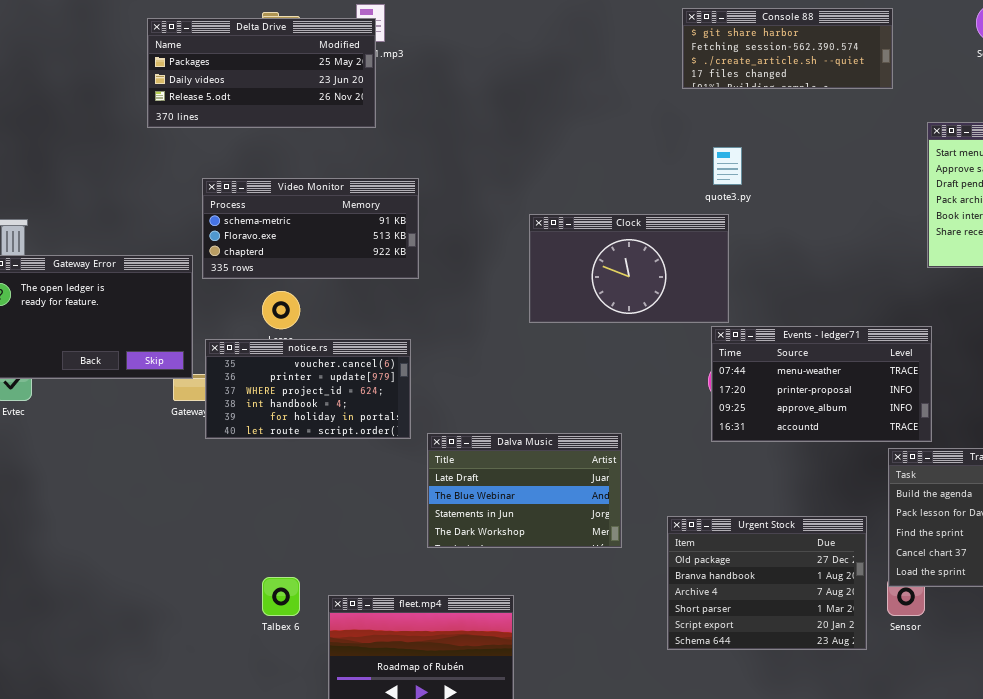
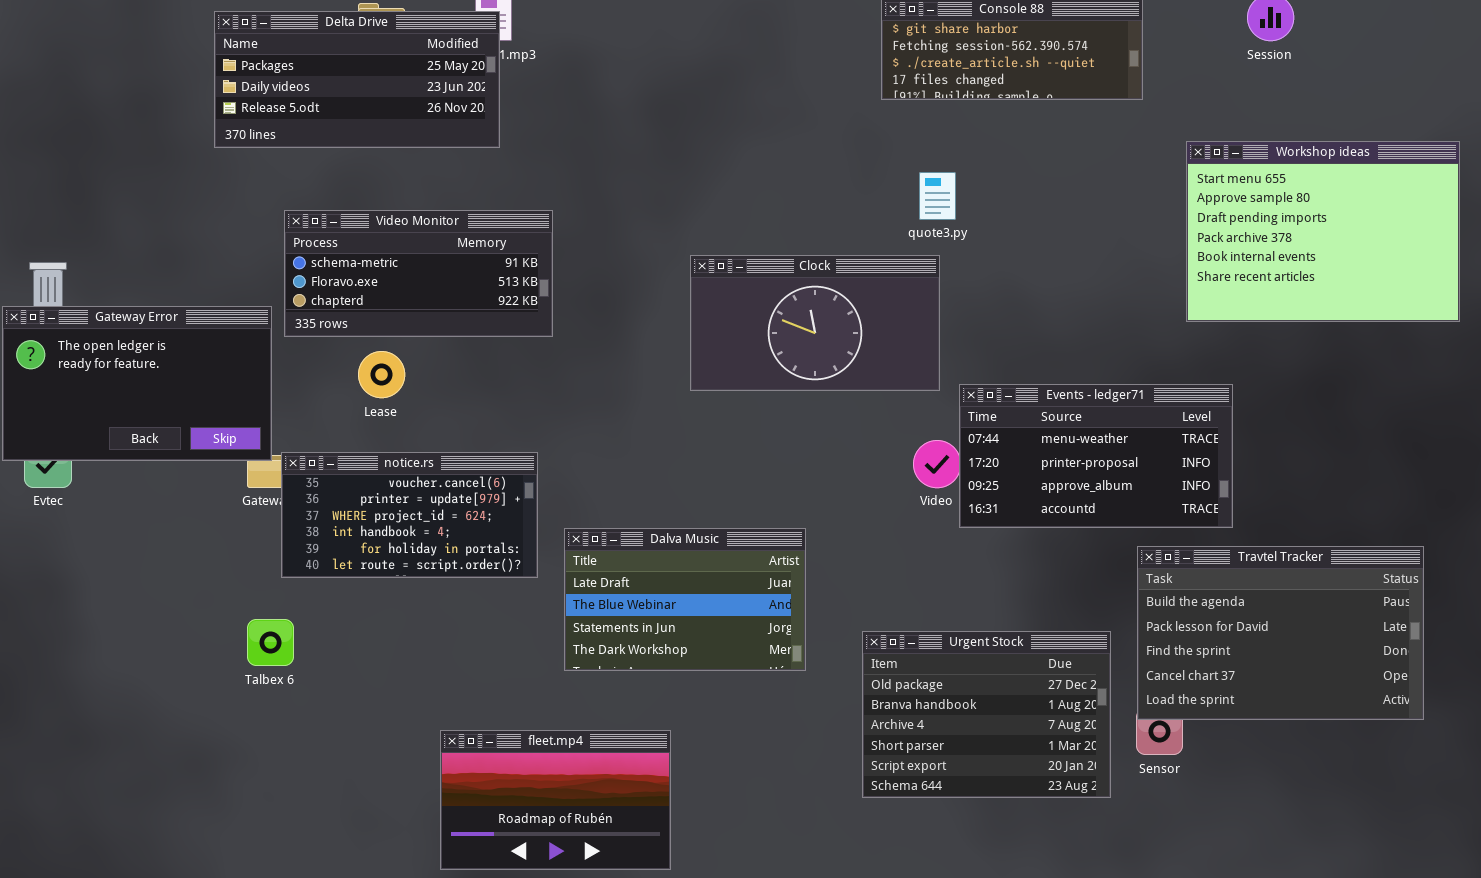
Events - ledger71: [711,326,932,442] -> [959,384,1233,528], moved
notice.rs: [205,339,411,439] -> [281,452,538,578], moved
Talbex 6: [262,577,300,616] -> [247,619,294,666], moved

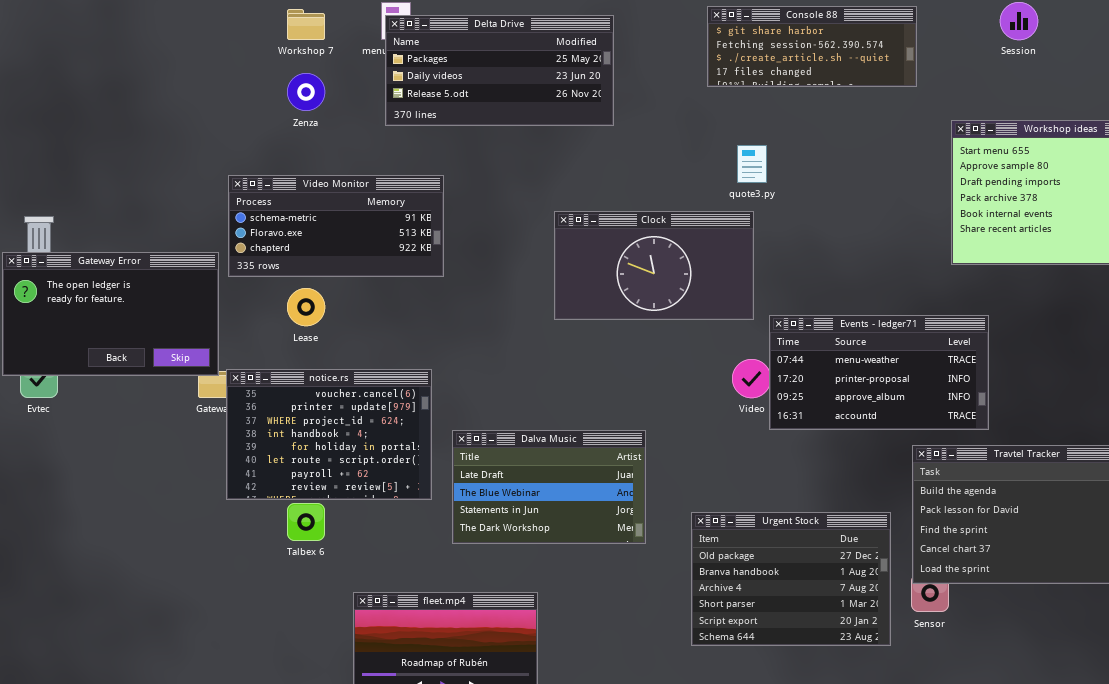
Delta Drive: [214,11,500,148] -> [385,15,614,126], moved
notice.rs: [281,452,538,578] -> [226,369,432,500], resized
Talbex 6: [247,619,294,666] -> [287,503,325,541], moved

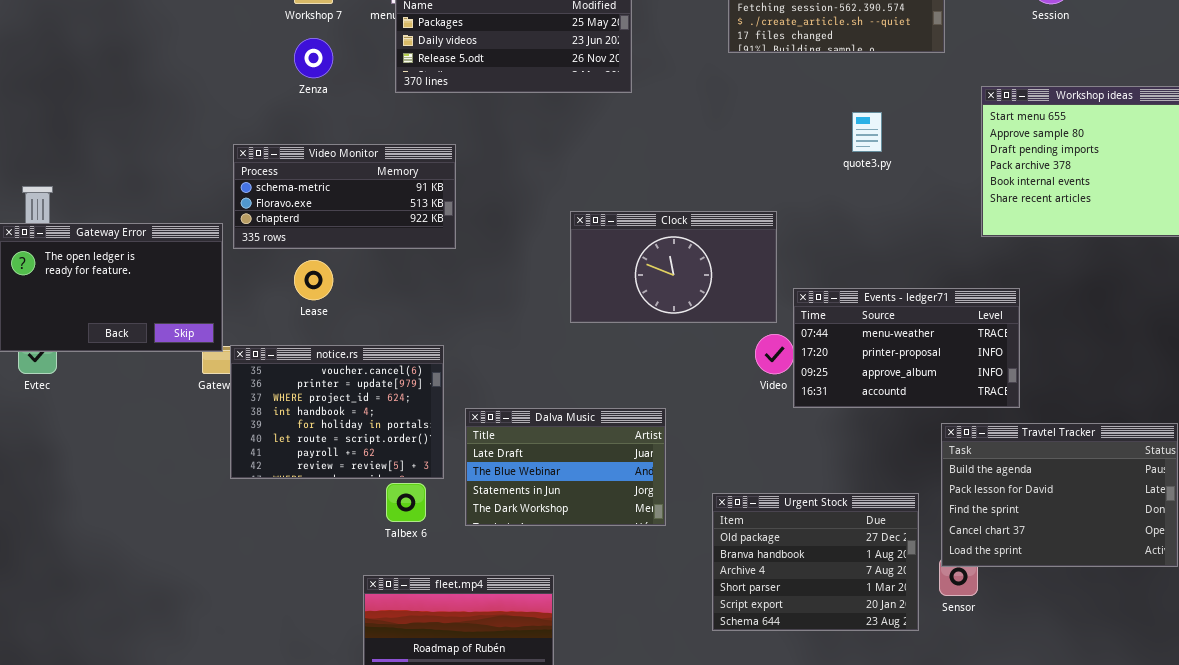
quote3.py: [737,145,767,183] -> [852,112,882,152], moved
Clock: [554,211,754,320] -> [570,211,777,323], moved
Talbex 6: [287,503,325,541] -> [386,483,426,522], moved

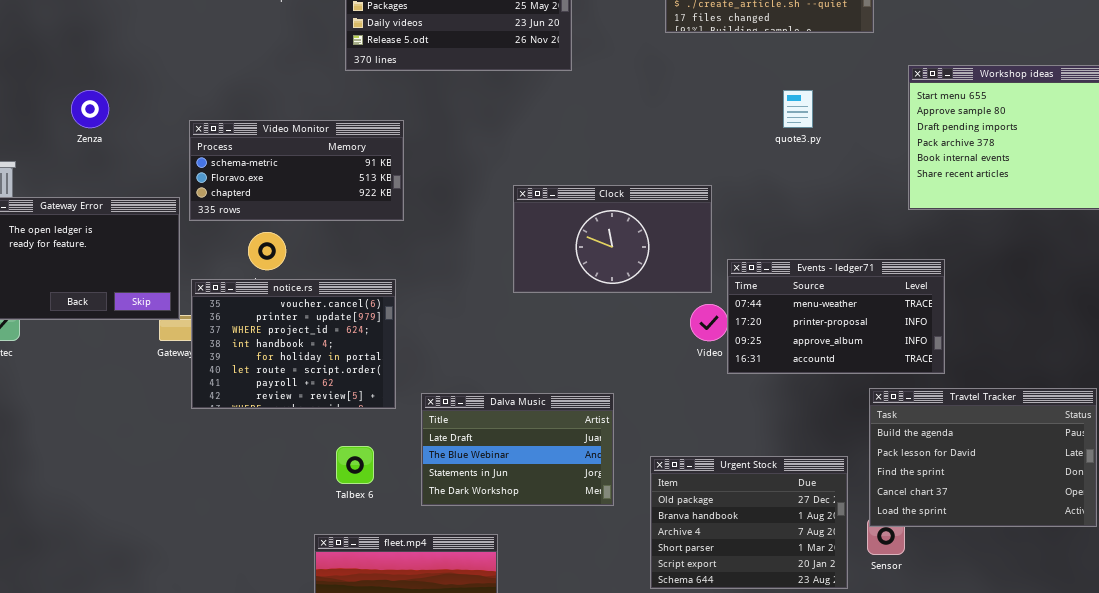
Zenza: [294,38,333,78] -> [71,90,109,128], moved
notice.rs: [230,345,444,479] -> [191,279,396,409], moved
Dalva Music: [465,408,666,526] -> [421,393,614,506], moved

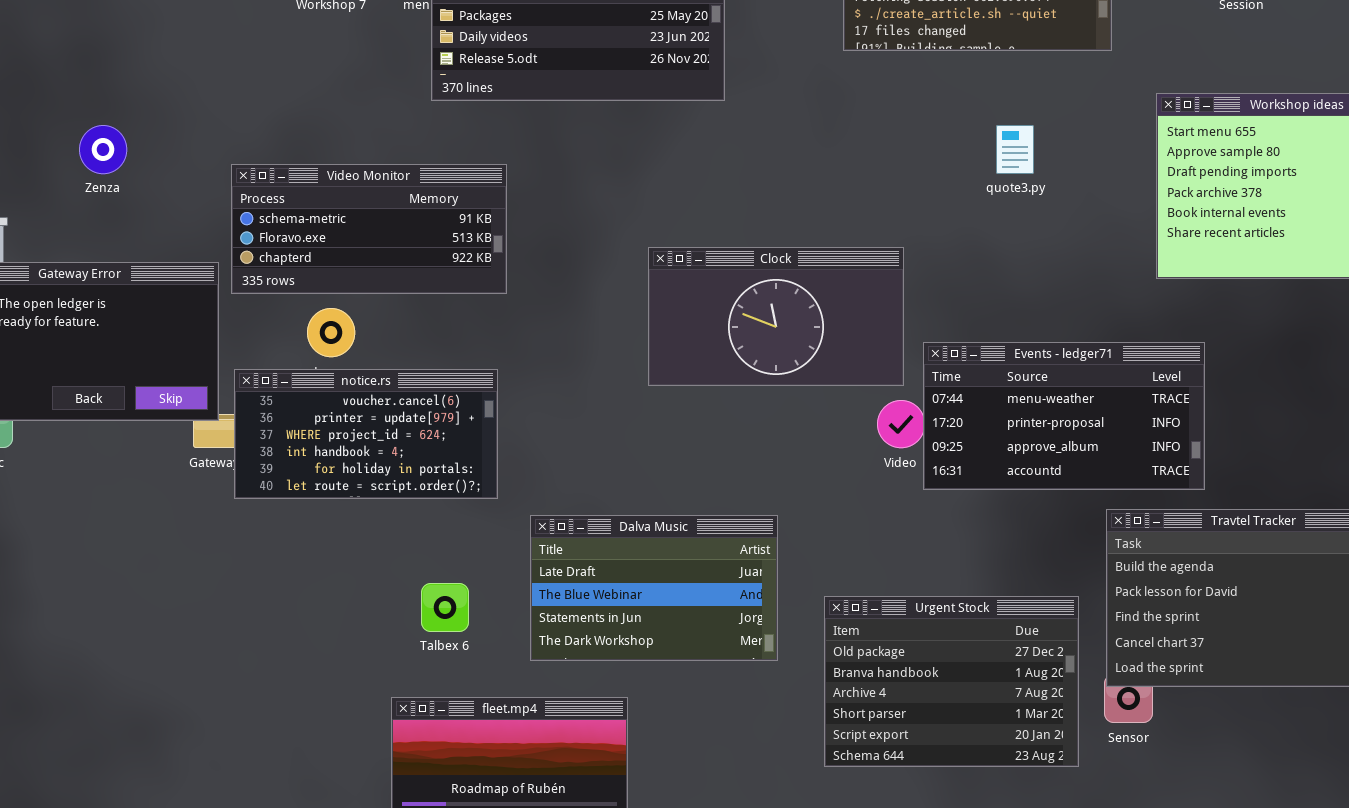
notice.rs: [191,279,396,409] -> [234,369,498,499], resized

